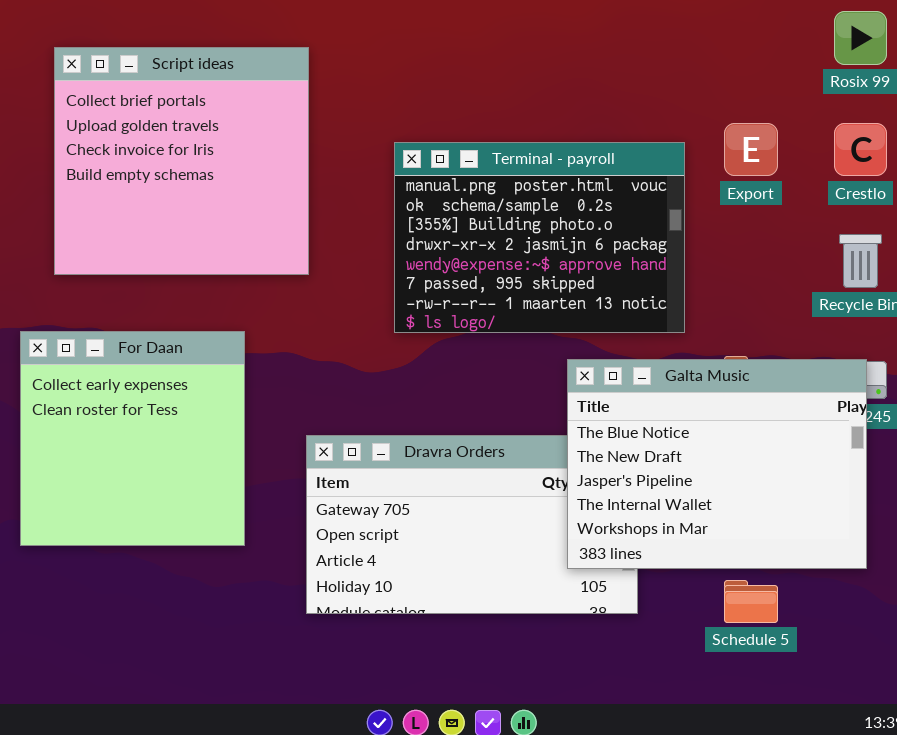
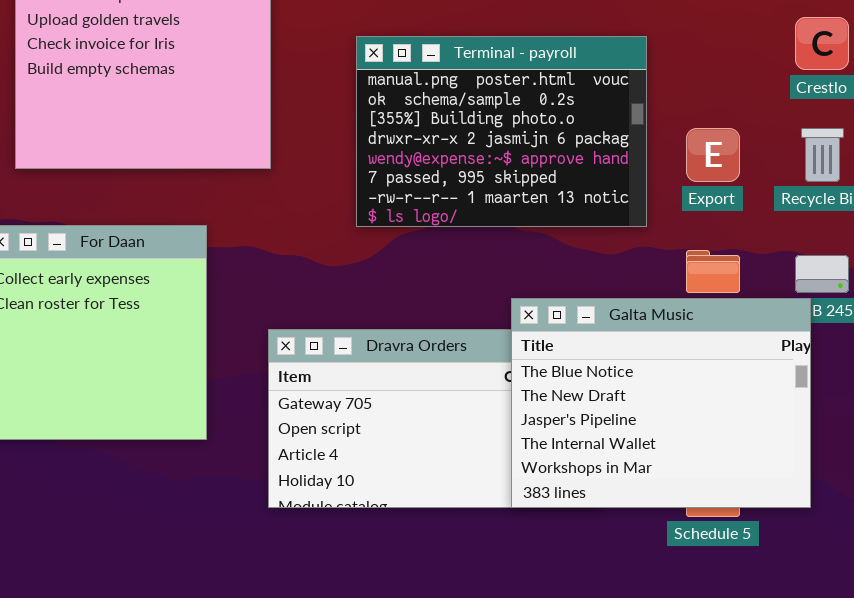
Export: [724,123,778,176] -> [686,128,740,182], moved
Galta Music: [567,359,867,569] -> [511,298,811,508], moved

